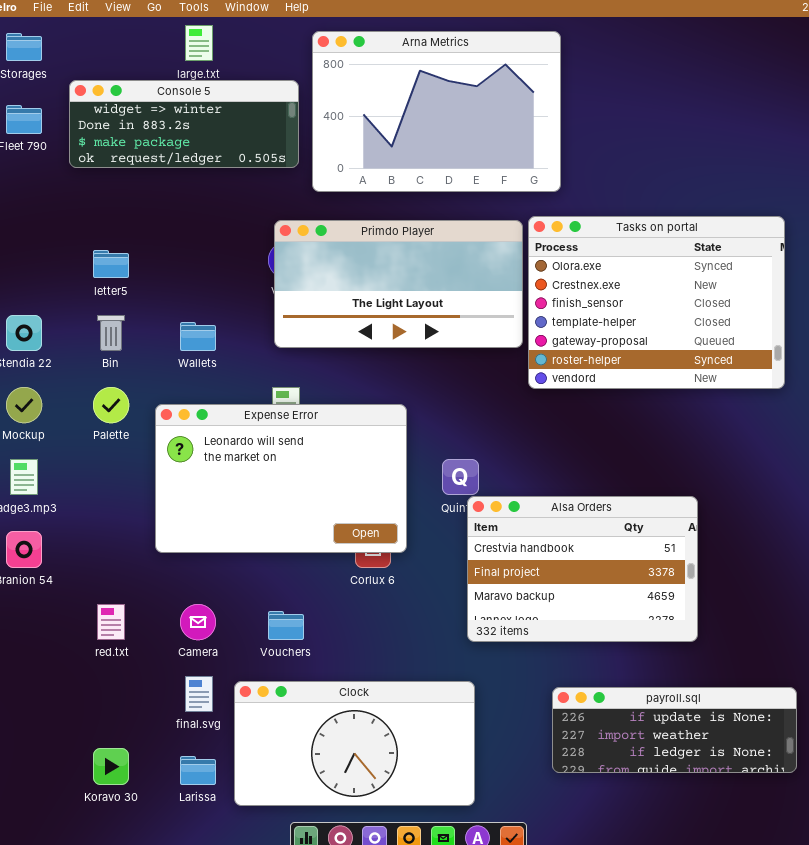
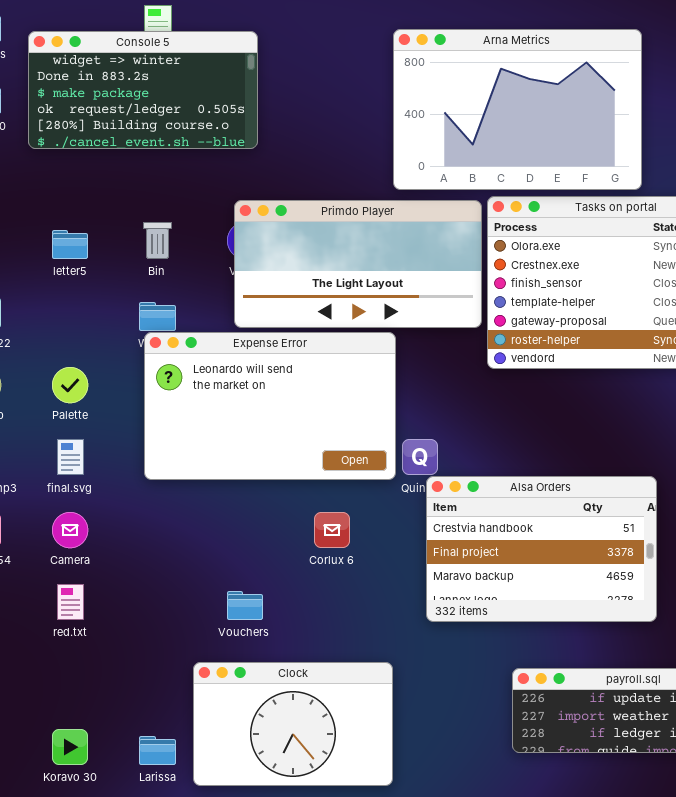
Arna Metrics: [312,31,561,192] -> [393,29,642,190], moved
Console 5: [69,80,299,168] -> [28,31,258,149], resized
Bin: [97,315,125,351] -> [143,222,172,259], moved
Expense Error: [155,404,407,553] -> [144,332,396,480], moved
Camera: [180,604,216,640] -> [52,512,88,548], moved
final.svg: [185,676,213,712] -> [57,439,84,475], moved
Clock: [234,681,475,806] -> [193,662,393,786], resized

